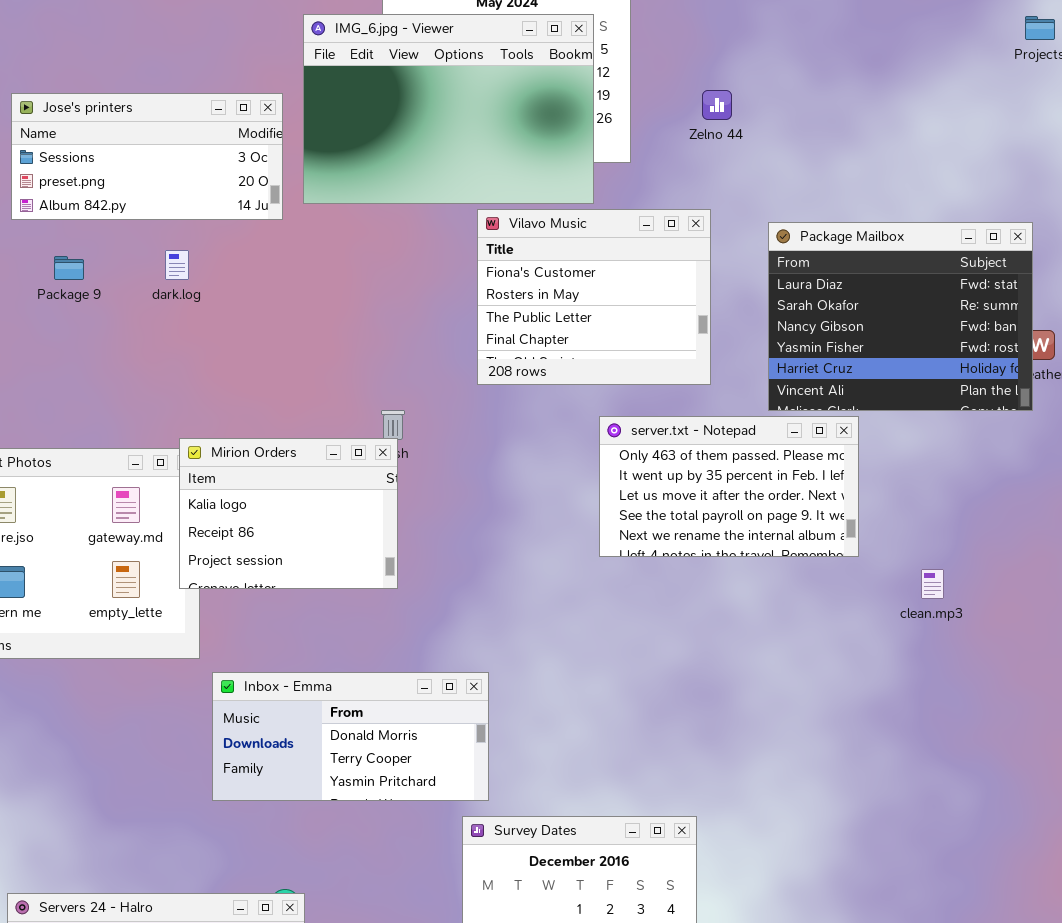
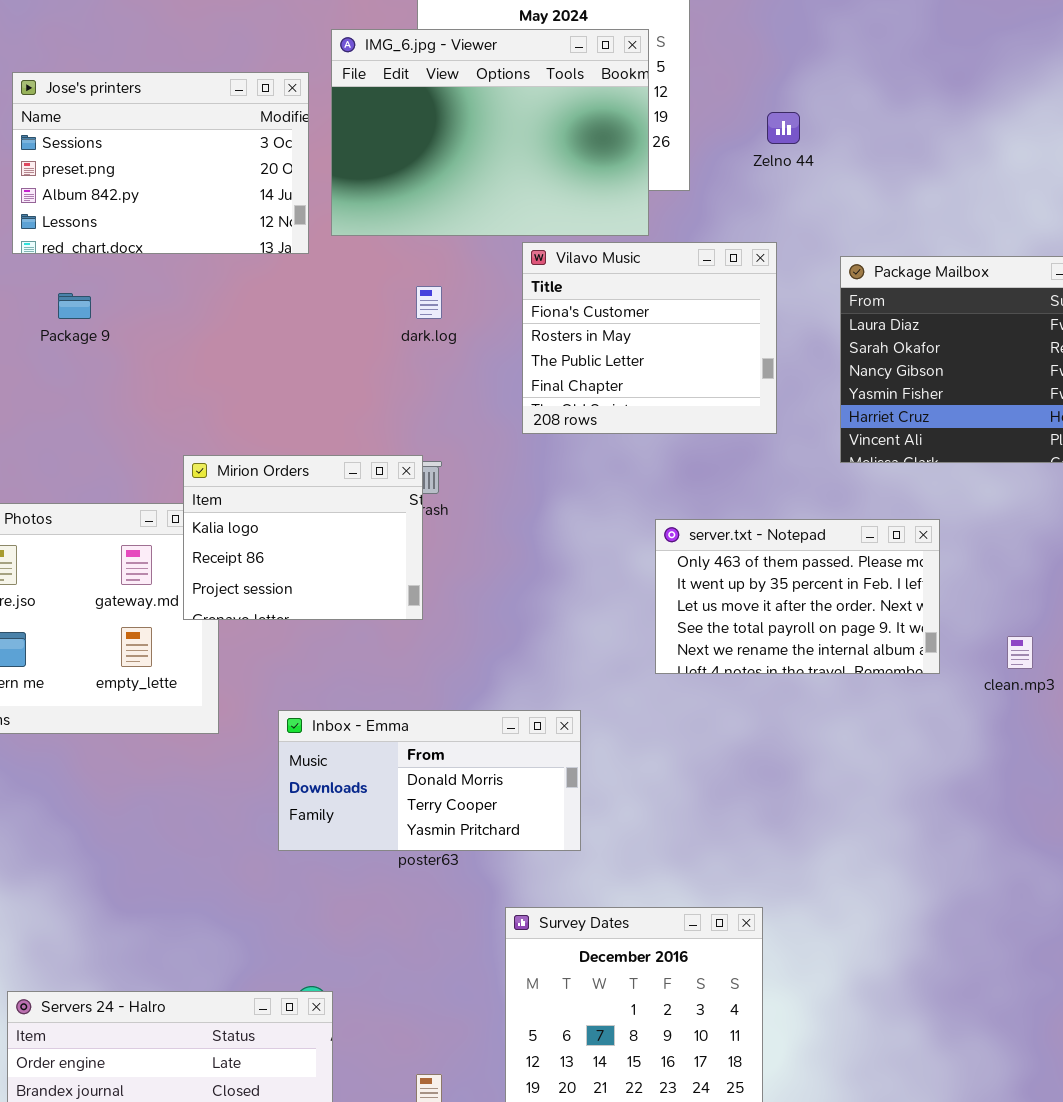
Jose's printers: [11,93,283,220] -> [12,72,309,254], resized
dark.log: [165,250,189,280] -> [416,286,442,319], moved
server.txt - Notepad: [599,416,859,557] -> [655,519,940,674], moved
Mirion Orders: [179,438,398,589] -> [183,455,423,620], moved
Inbox - Emma: [212,672,489,801] -> [278,710,581,851], moved

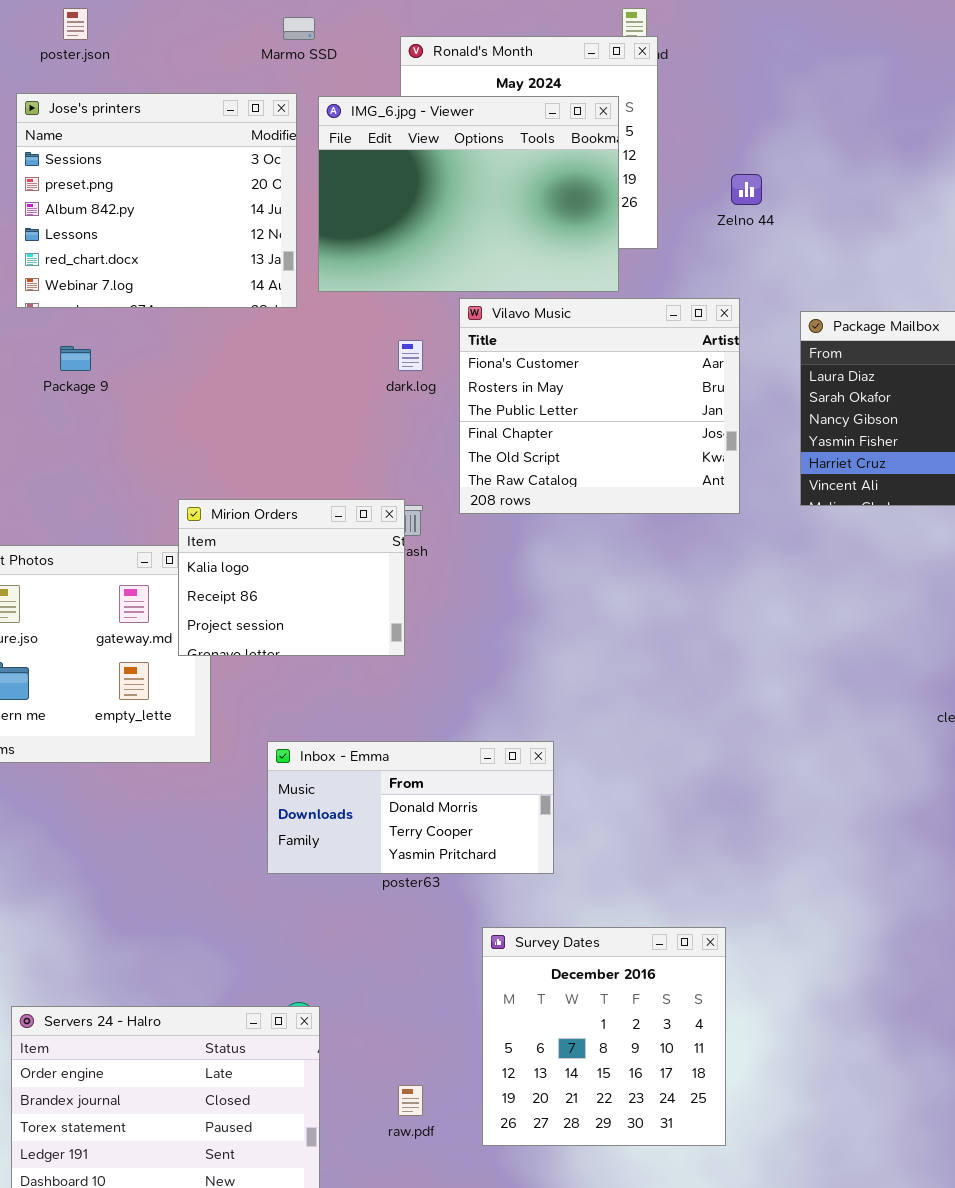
Jose's printers: [12,72,309,254] -> [16,93,297,308], resized
Vilavo Music: [522,242,777,434] -> [459,298,740,514], resized
server.txt - Notepad: [655,519,940,674] -> none, closed

